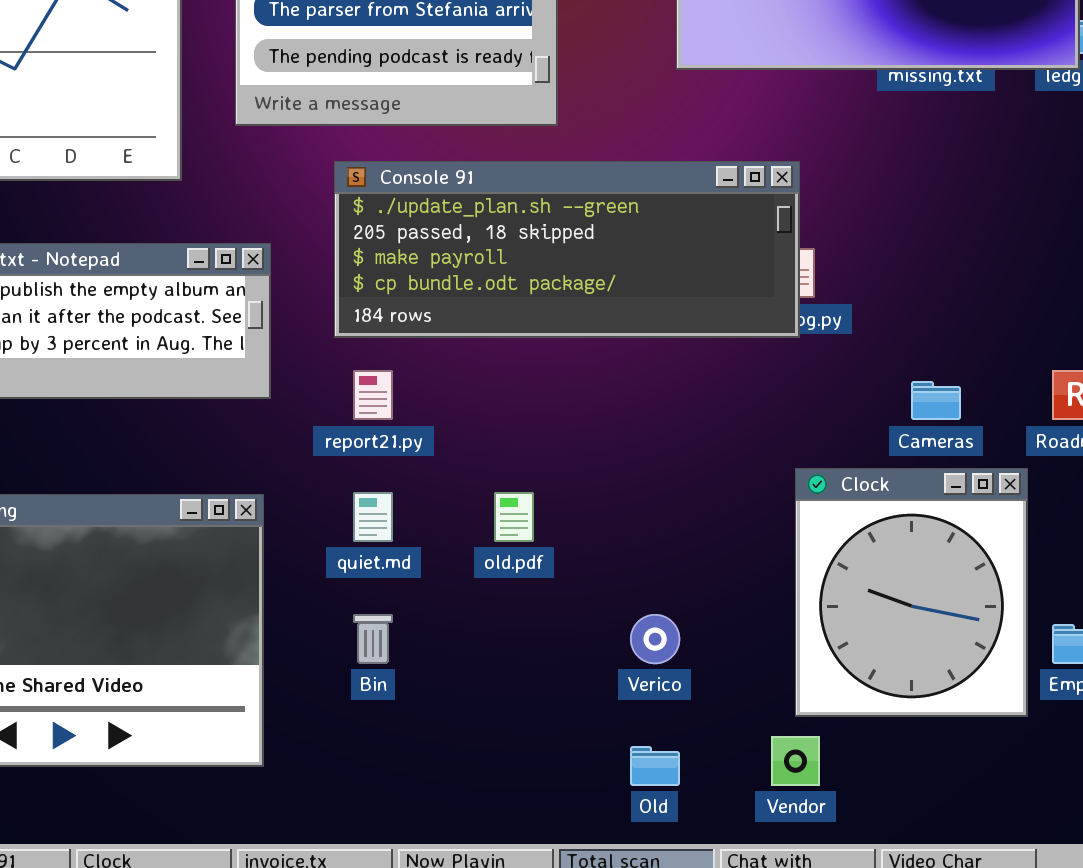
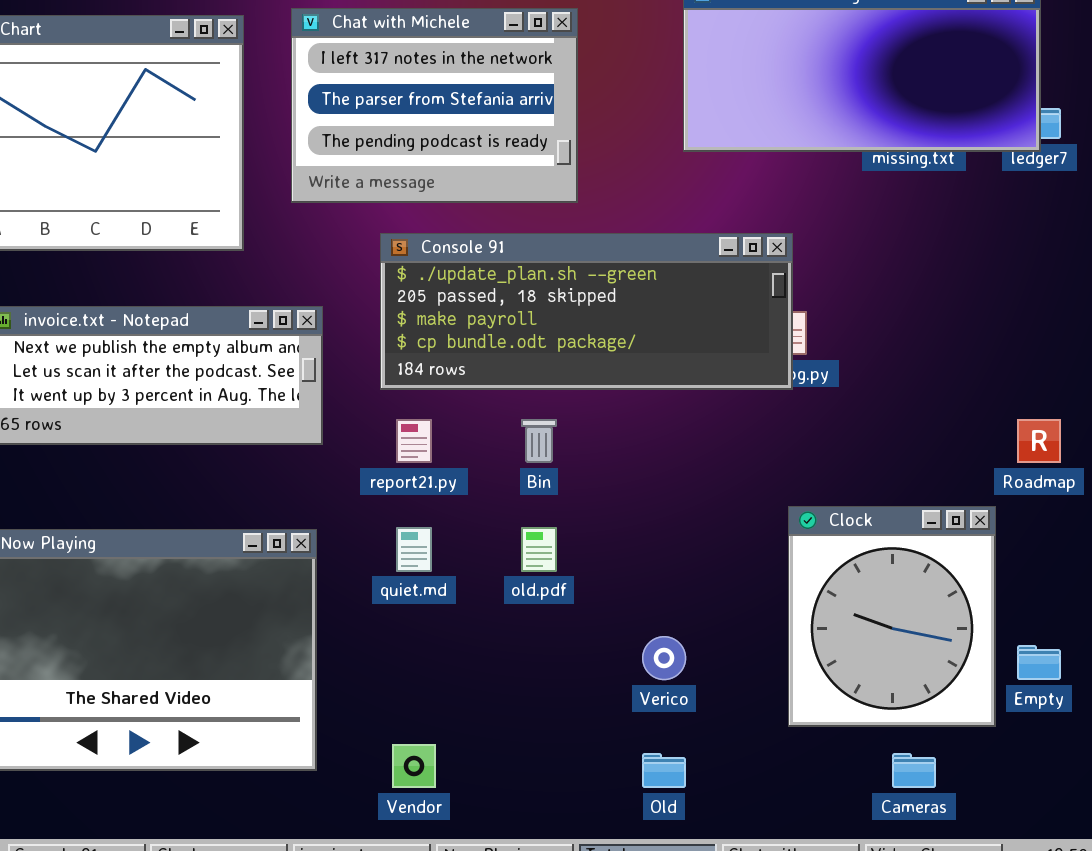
Cameras: [911,381,961,420] -> [892,753,936,788], moved
Bin: [353,614,393,664] -> [521,419,557,463], moved
Vendor: [771,736,820,786] -> [392,744,436,788], moved

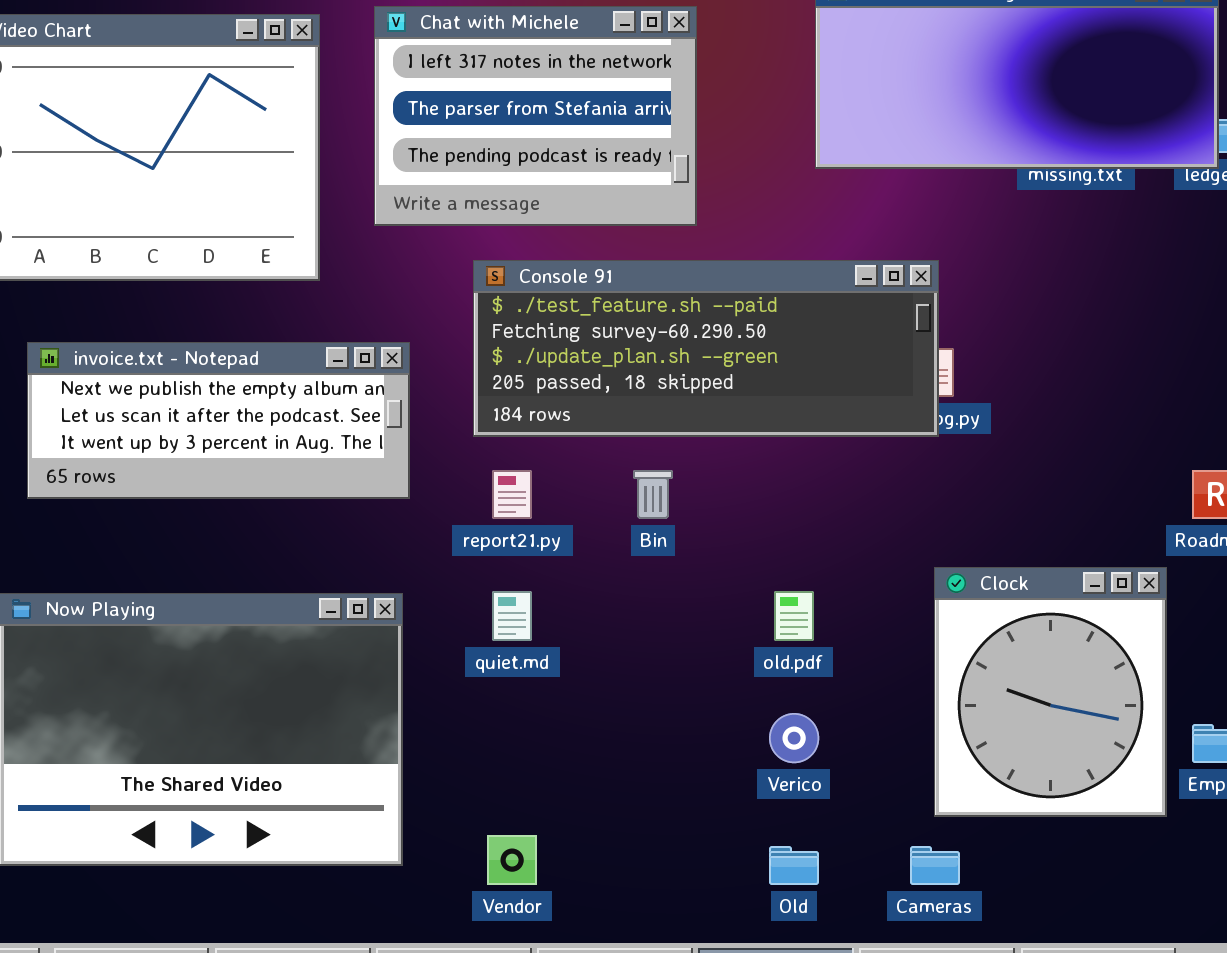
Console 91: [380,233,793,390] -> [473,260,939,437], scrolled up 2 rows
old.pdf: [521,527,557,572] -> [774,591,814,641], moved
Cameras: [892,753,936,788] -> [910,846,960,885], moved

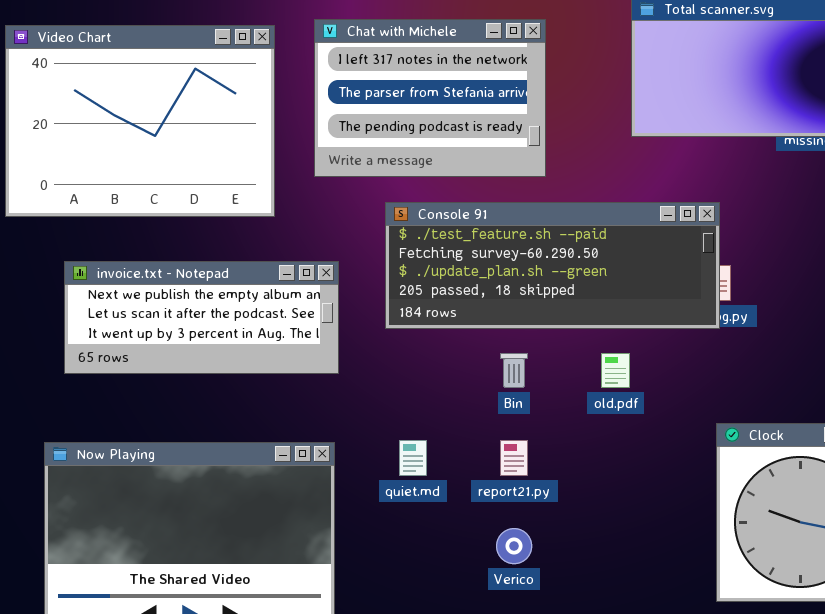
report21.py: [492,470,532,519] -> [500,440,528,476], moved
old.pdf: [774,591,814,641] -> [601,353,630,388], moved
Verico: [769,713,819,763] -> [496,528,532,564], moved

